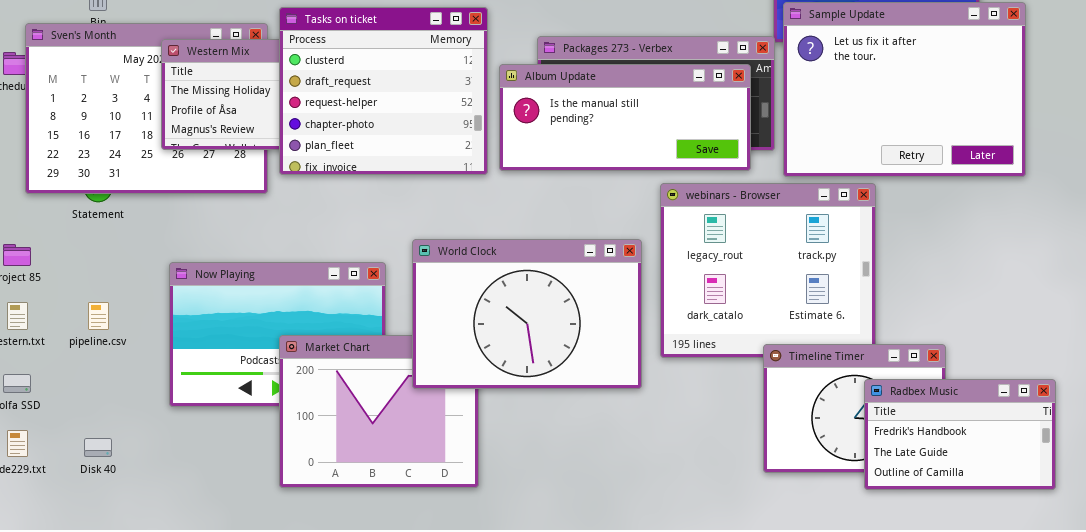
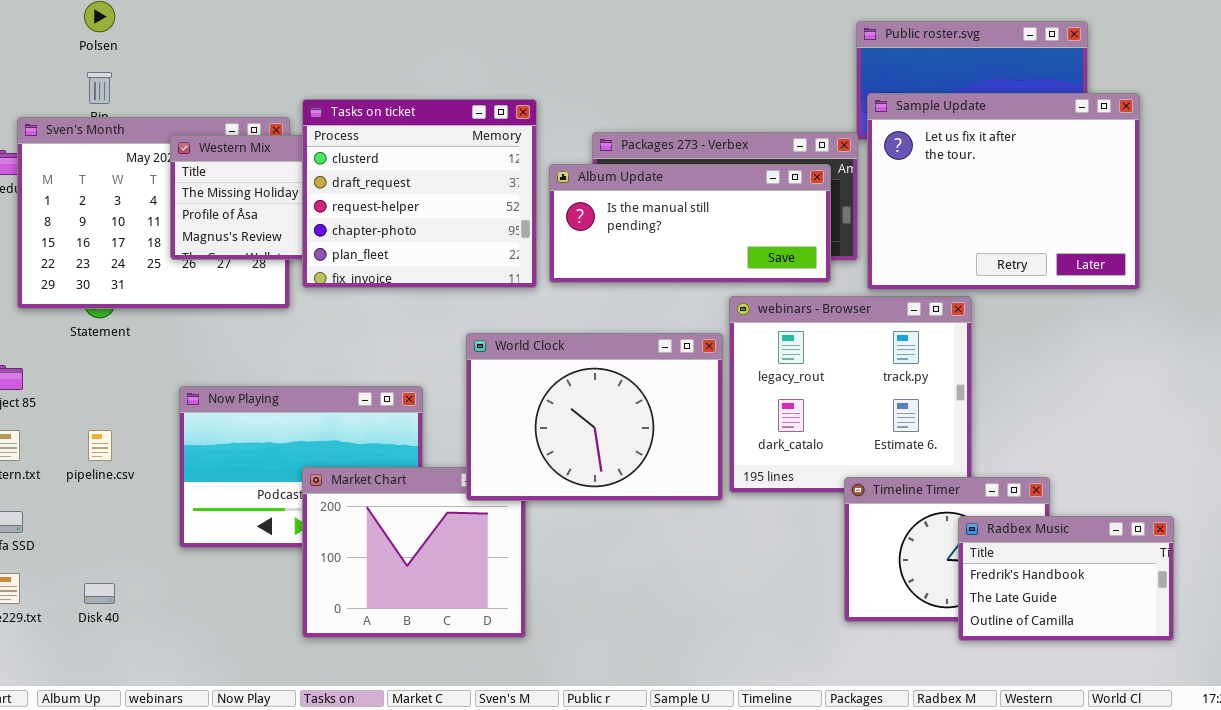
World Clock: [412,239,642,389] -> [466,333,723,501], moved

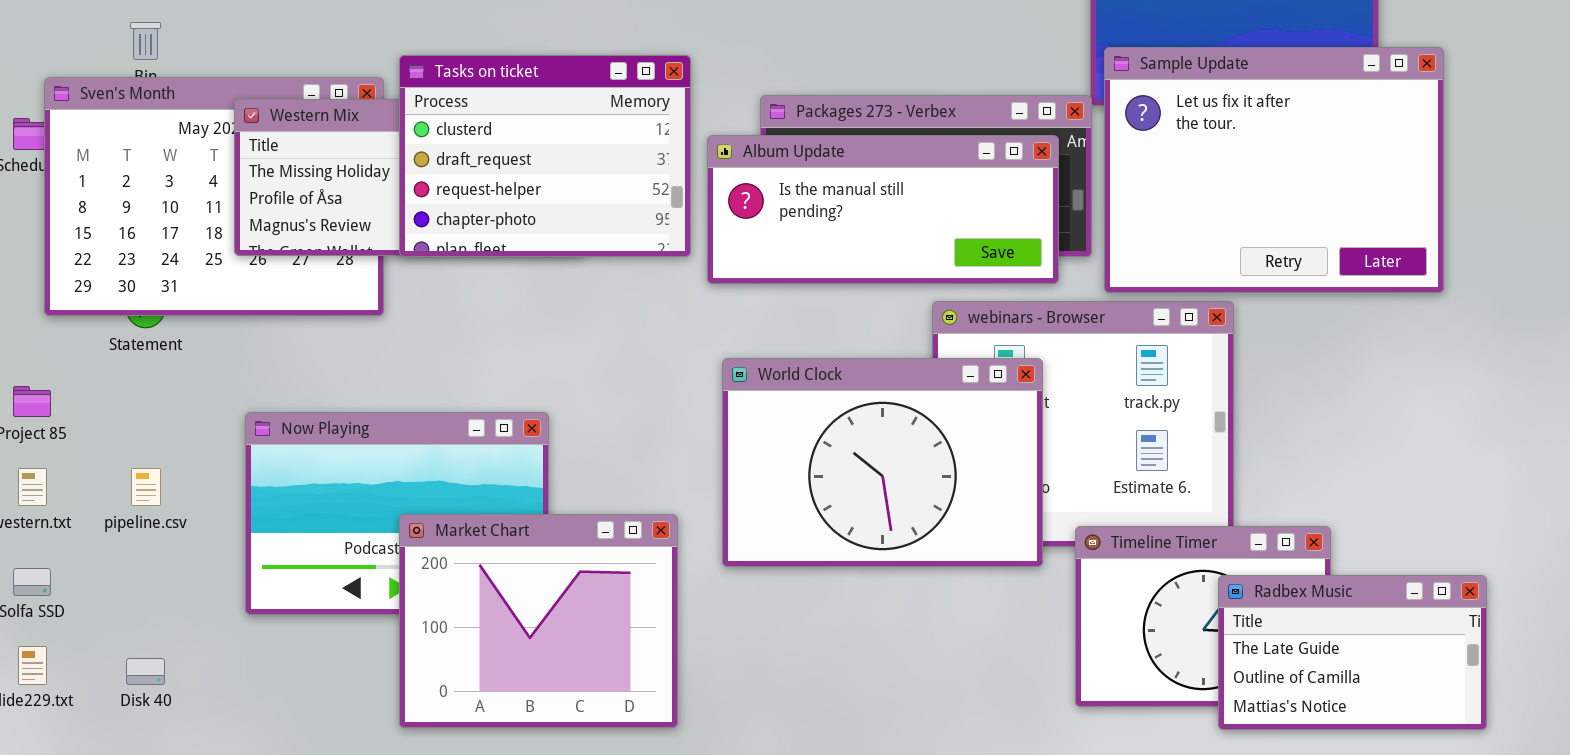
Tasks on ticket: [302,99,537,288] -> [399,55,691,257], resized
World Clock: [466,333,723,501] -> [722,358,1043,567], moved
Radbex Music: [958,516,1174,641] -> [1218,575,1487,730], scrolled down 1 row

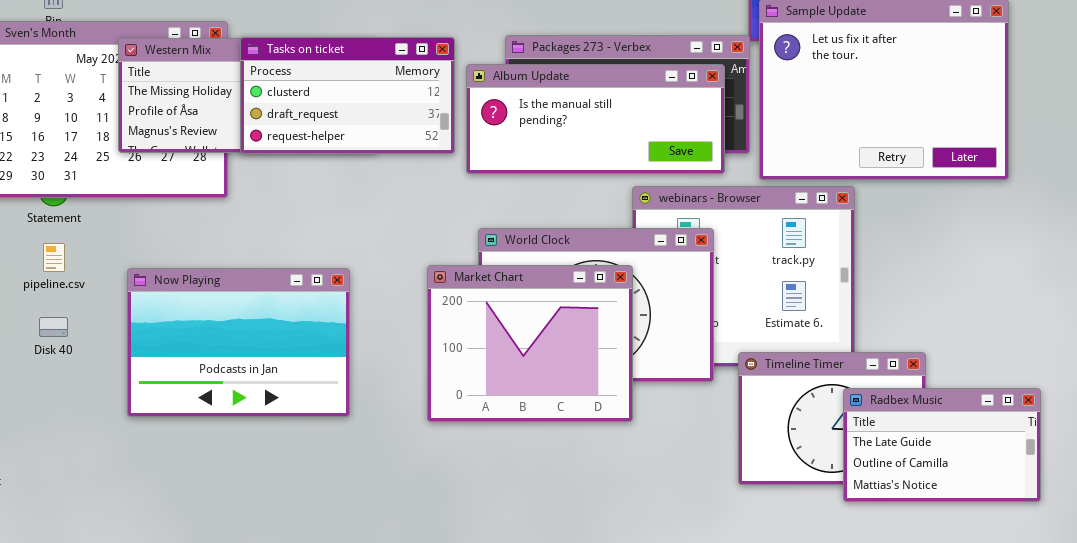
Tasks on ticket: [399,55,691,257] -> [240,37,455,154], resized
pipeline.csv: [131,468,161,506] -> [43,243,65,272], moved
Market Chart: [399,514,678,728] -> [427,265,633,422], moved
Disk 40: [126,658,165,685] -> [39,317,68,337], moved

